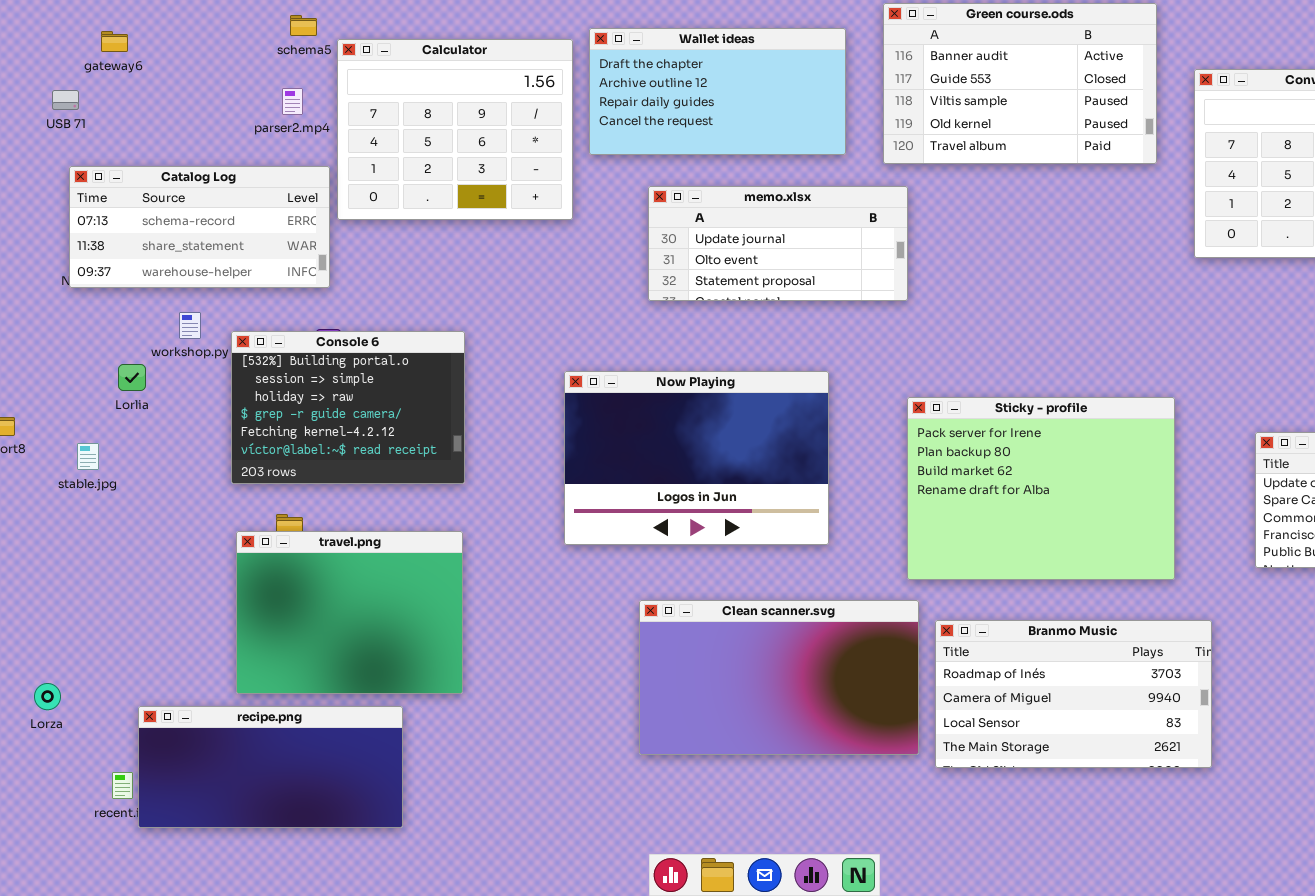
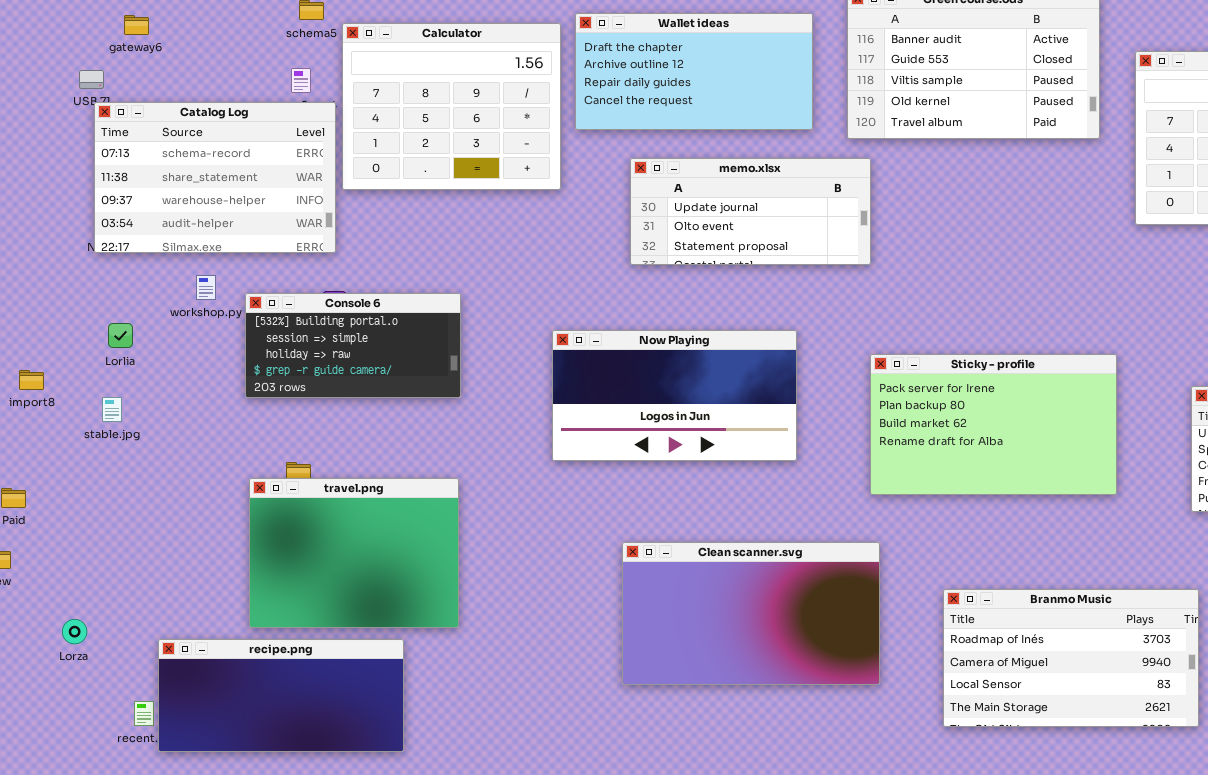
Catalog Log: [69,166,330,288] -> [94,102,336,253], resized
Console 6: [231,331,465,484] -> [245,293,461,398], resized
Lorlia: [118,364,146,391] -> [108,323,133,348], moved
Now Playing: [564,371,829,545] -> [552,330,797,461], resized
Sticky - profile: [907,397,1175,580] -> [870,354,1117,495], resized
Branmo Music: [935,620,1212,768] -> [943,589,1199,727], moved

